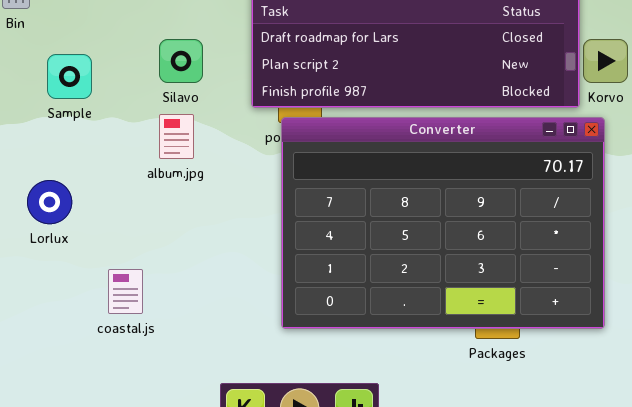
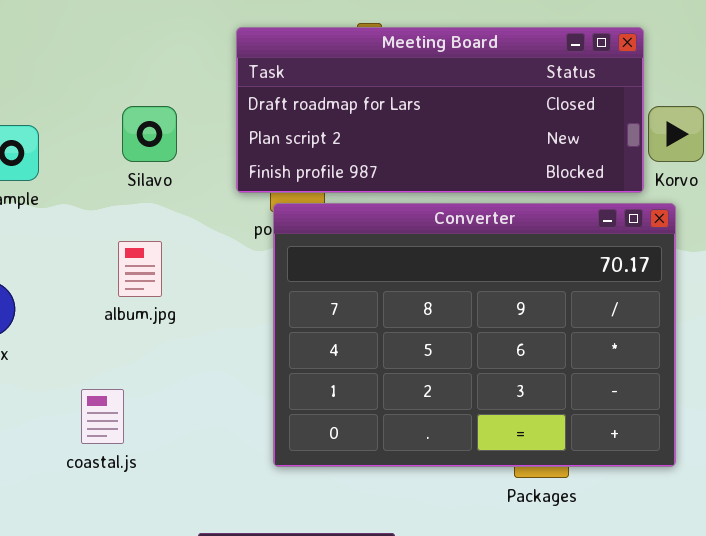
album.jpg: [159,114,194,159] -> [118,241,162,297], moved
coastal.js: [108,269,143,314] -> [81,389,124,444], moved

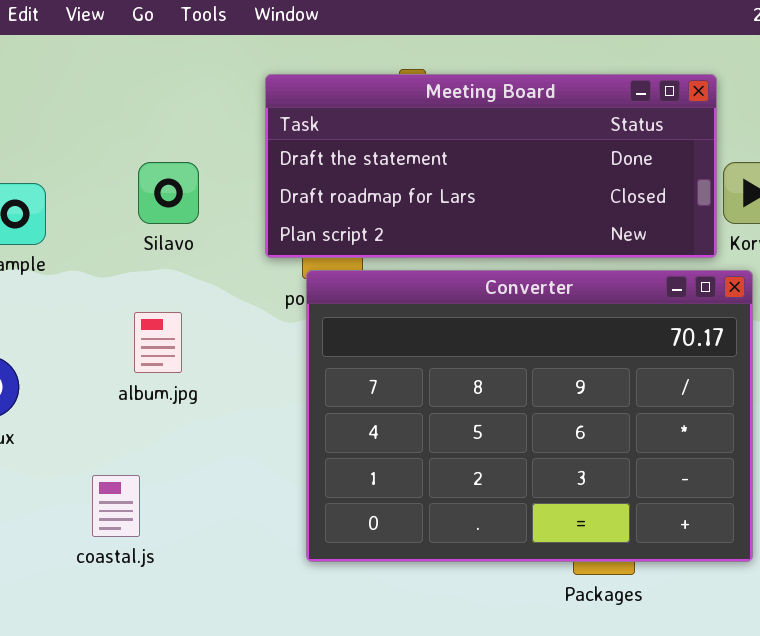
Meeting Board: [236,27,644,193] -> [265,74,717,258], scrolled up 1 row

